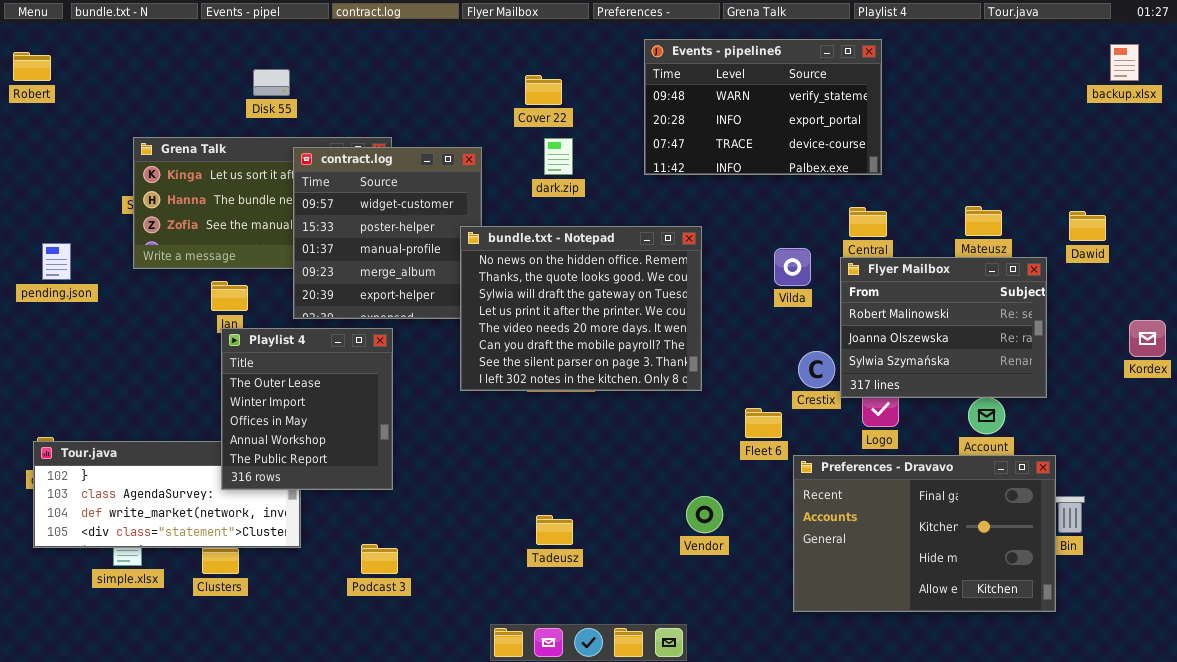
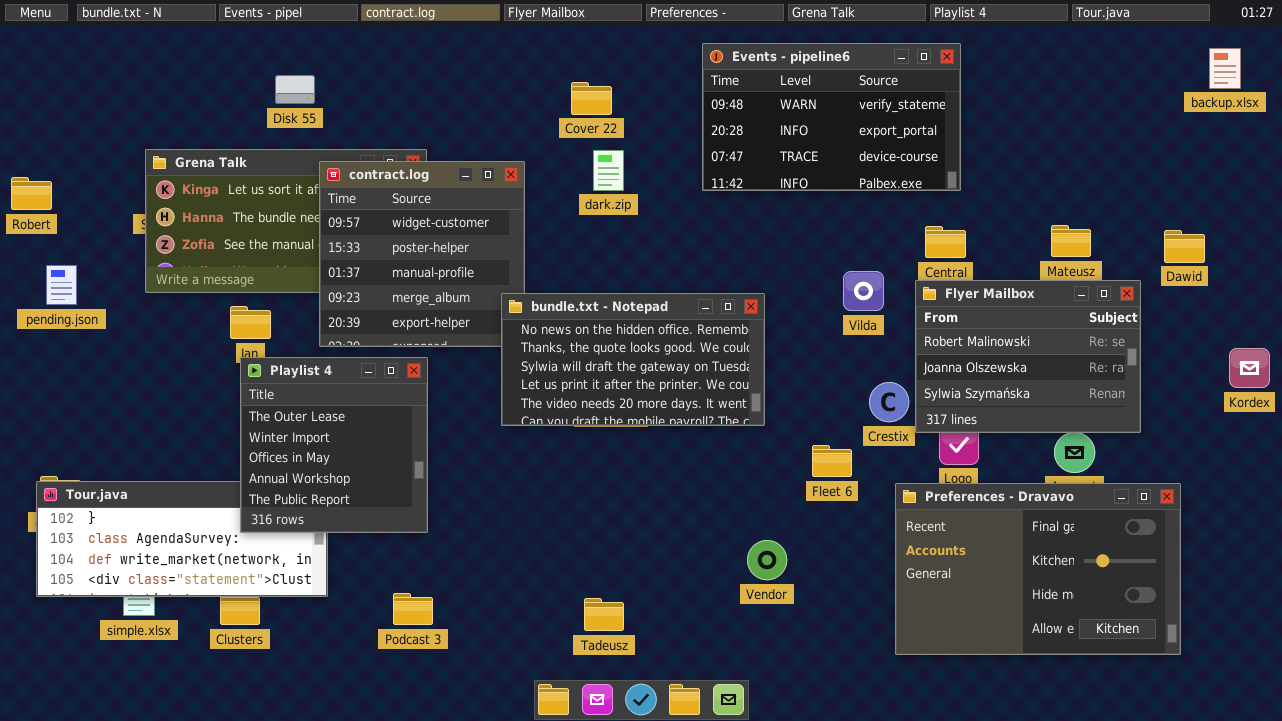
Robert: [13,52,51,81] -> [11,177,52,210], moved
bundle.txt - Notepad: [460,226,702,391] -> [501,293,765,426], resized
Preferences - Dravavo: [793,455,1056,612] -> [895,483,1181,655], moved
Tadeusz: [536,515,573,545] -> [584,598,624,631], moved

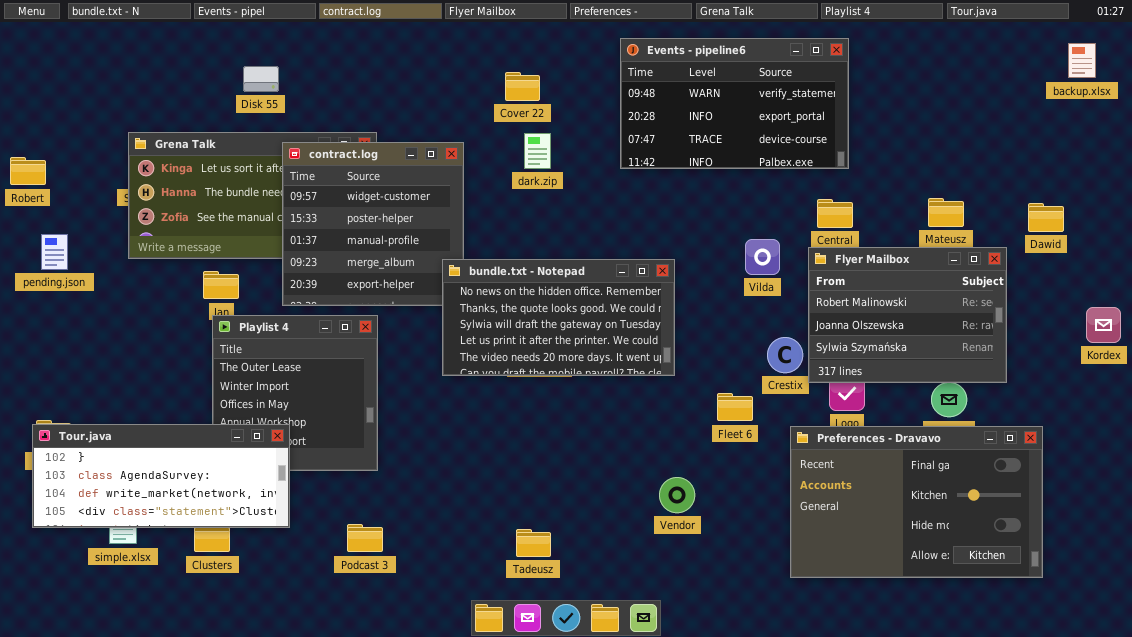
Tour.java: [36,481,328,597] -> [32,424,290,528], raised

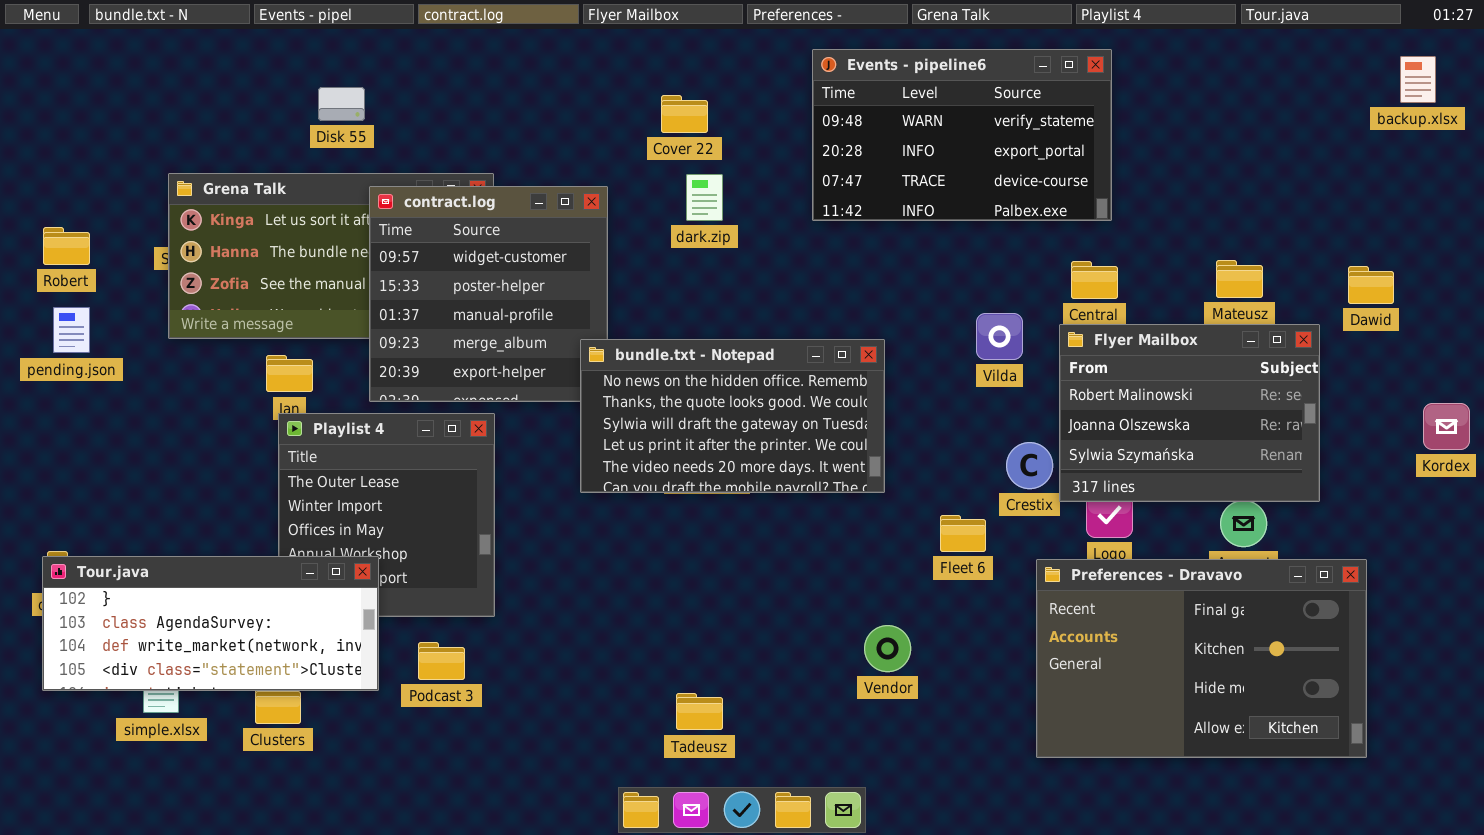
Robert: [10,157,46,185] -> [43,227,90,265], moved
Podcast 3: [347,524,383,552] -> [418,642,465,680], moved

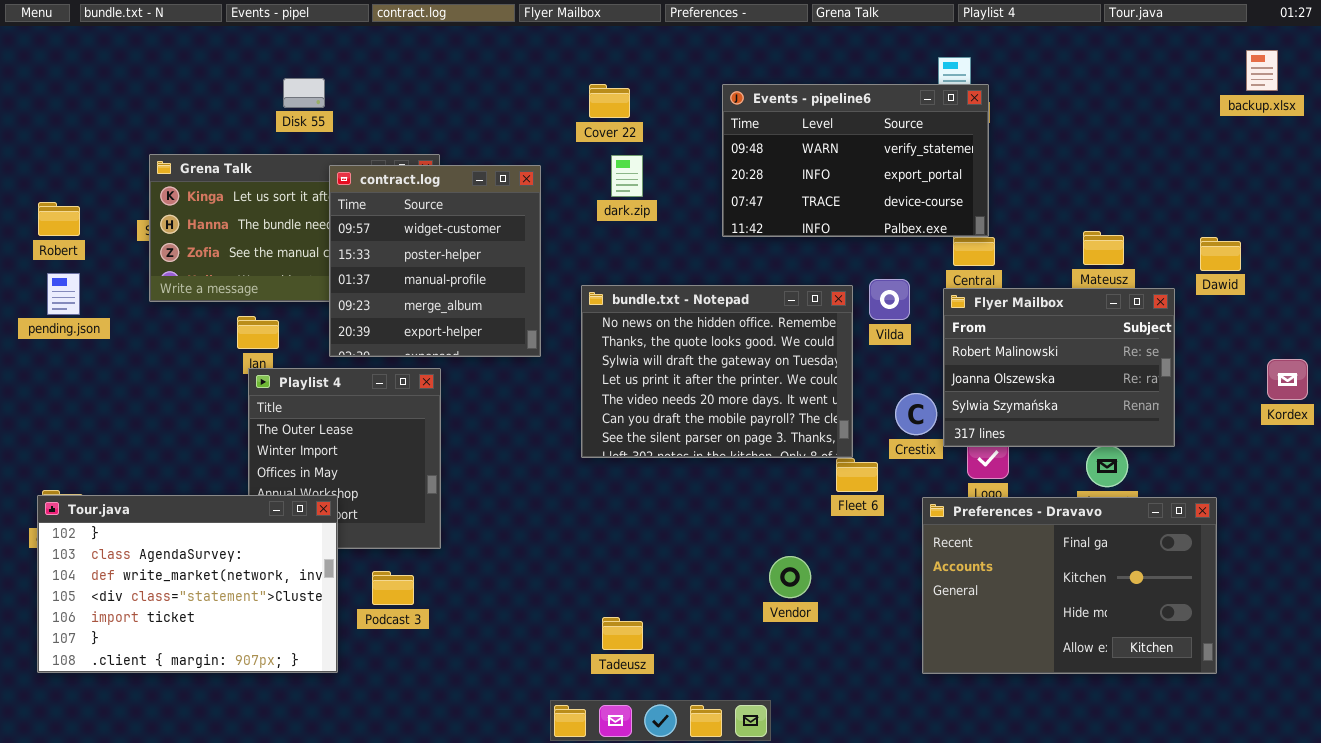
Events - pipeline6: [812,49,1112,221] -> [722,84,989,237], moved
bundle.txt - Notepad: [580,339,885,493] -> [581,285,853,458], moved, resized
Tour.java: [42,556,379,691] -> [37,495,338,673], resized

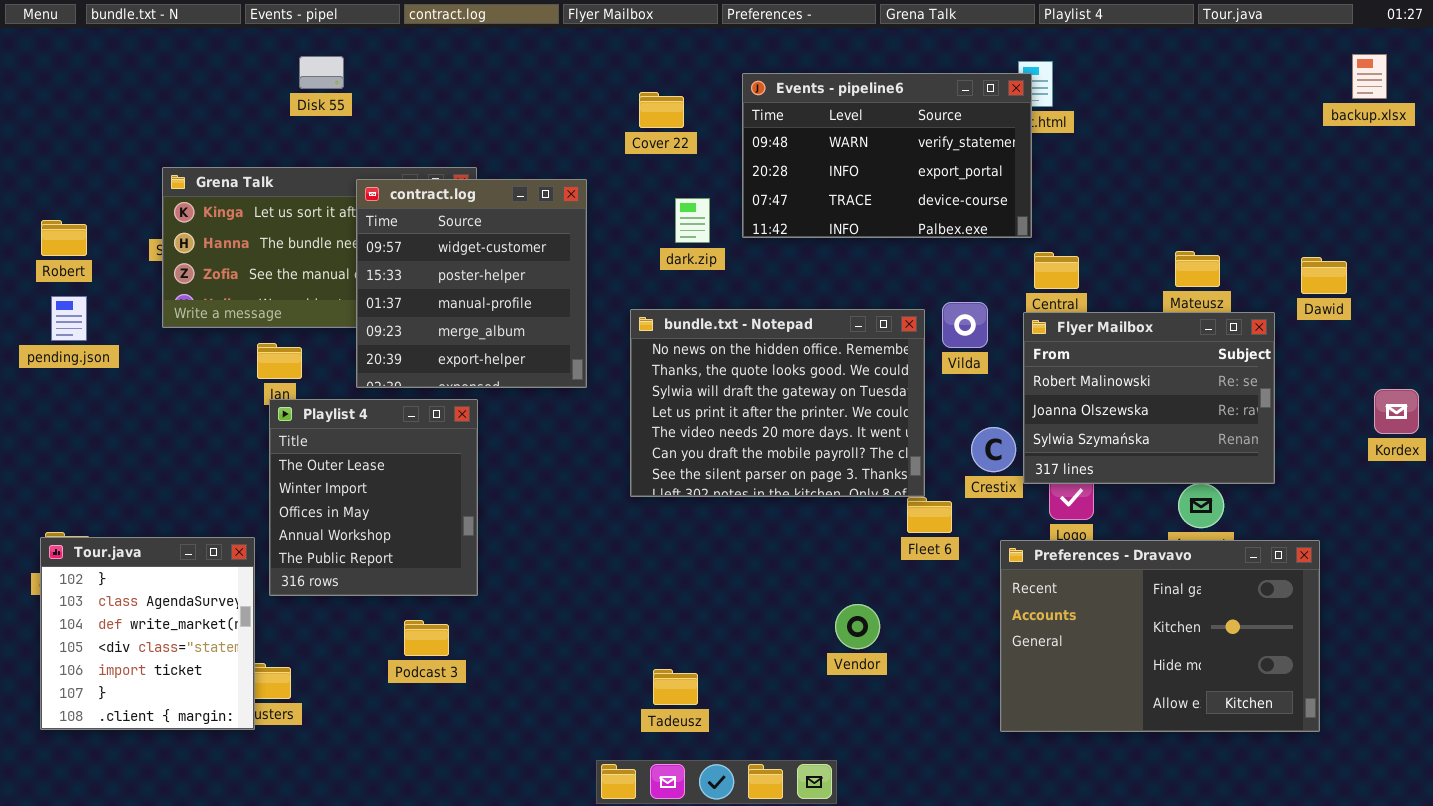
Disk 55: [283,78,325,108] -> [299,56,344,89], moved
Events - pipeline6: [722,84,989,237] -> [742,73,1032,238], moved
dark.zip: [611,155,643,197] -> [675,198,710,243], moved
Tour.java: [37,495,338,673] -> [40,537,255,730], resized

